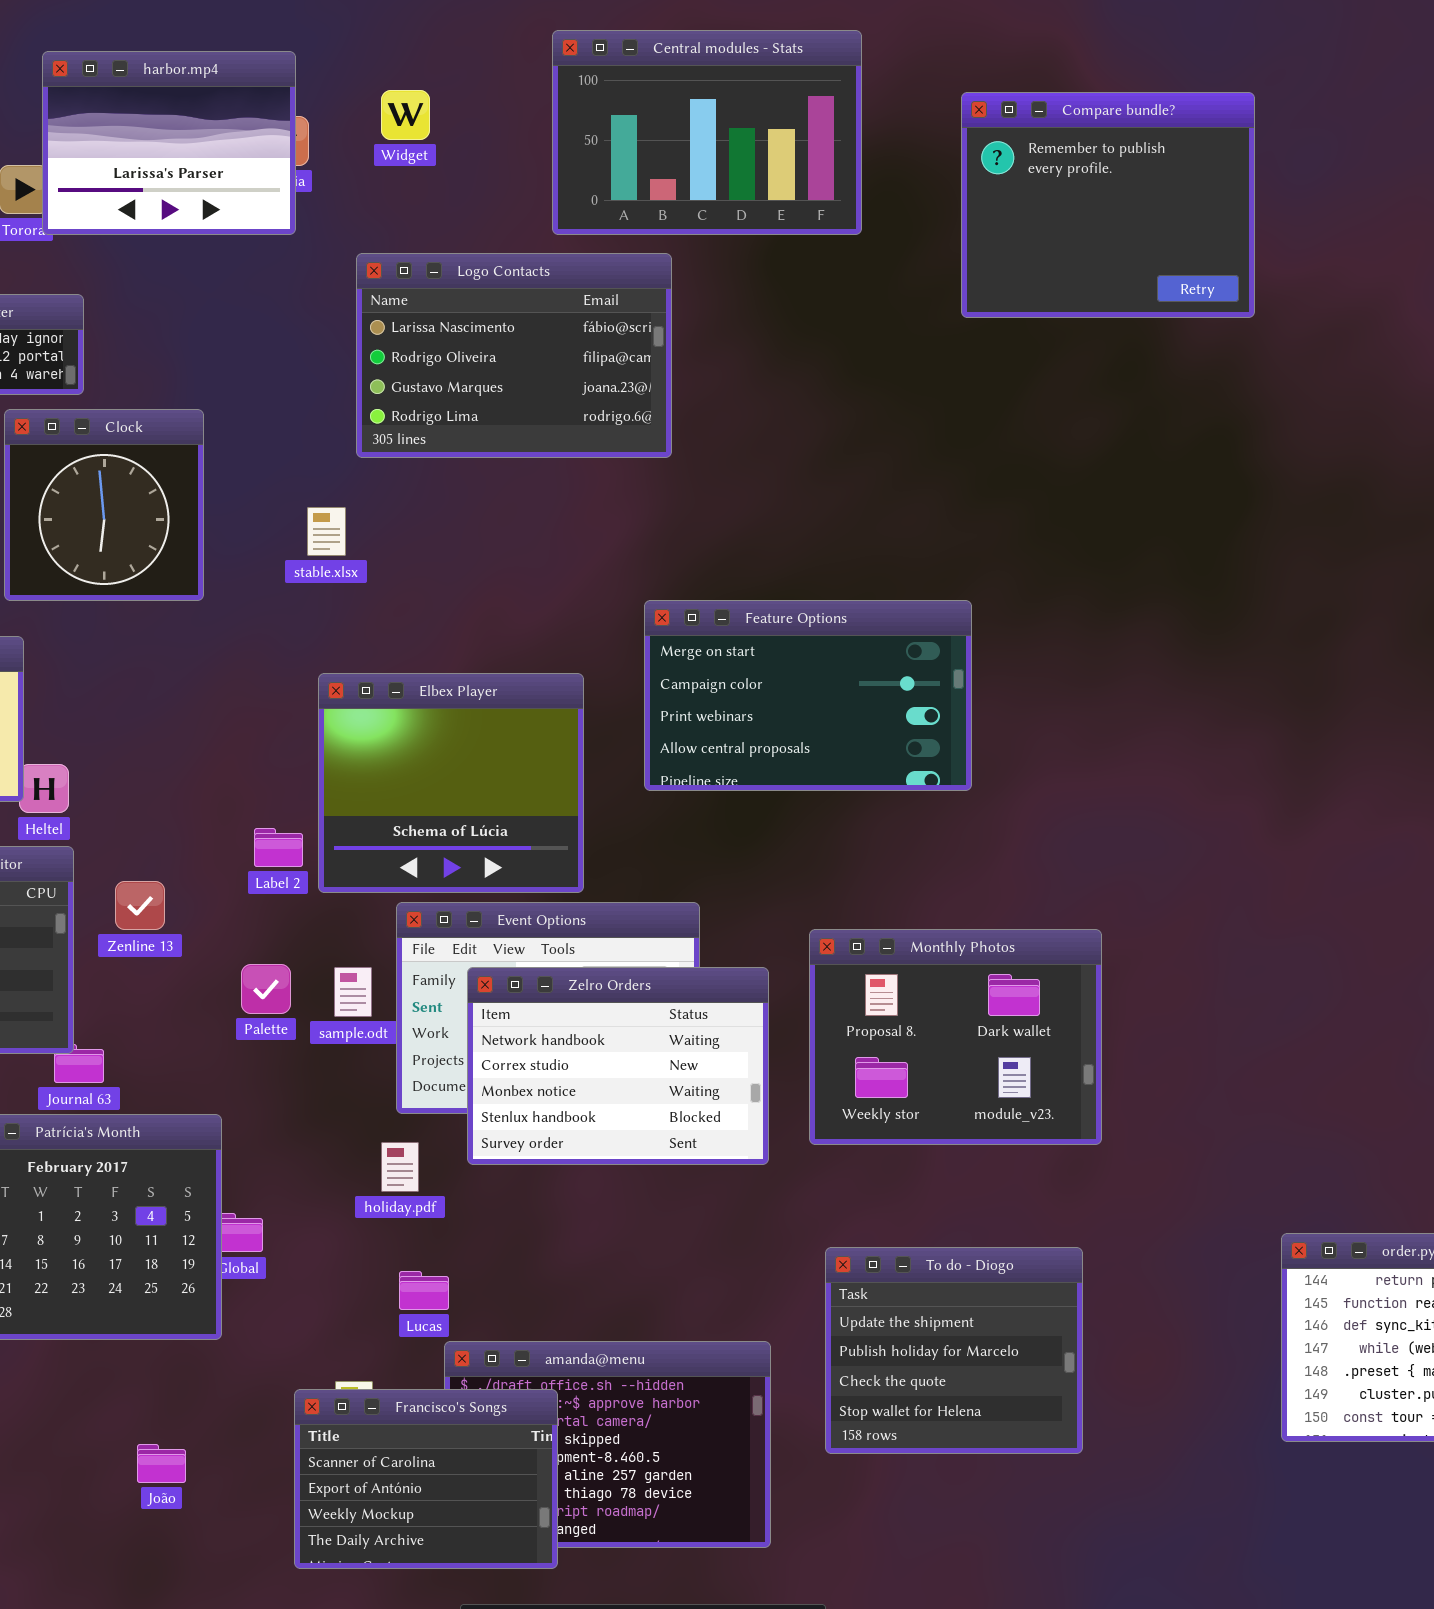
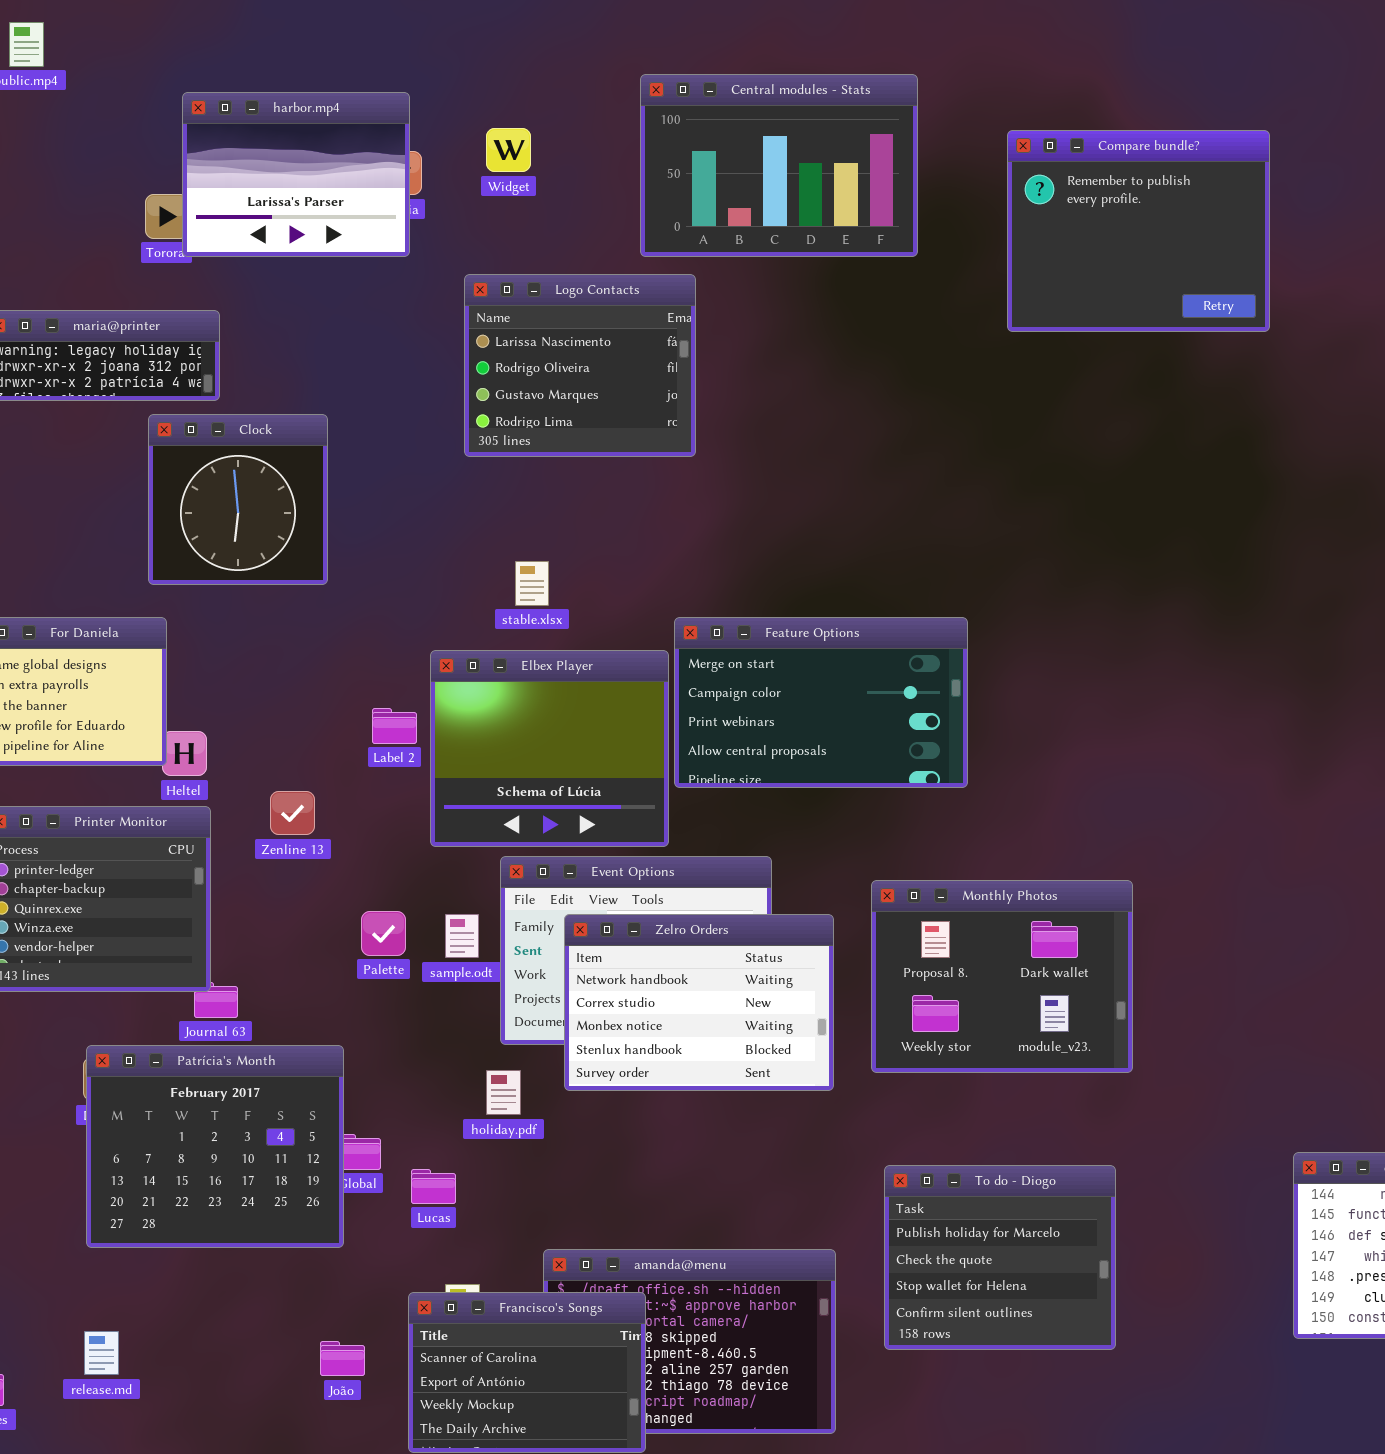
Logo Contacts: [356,253,672,458] -> [464,274,696,457], resized
stable.xlsx: [307,507,346,556] -> [515,561,549,606], moved
Feature Options: [644,600,972,791] -> [674,617,968,788], moved
Label 2: [254,828,303,867] -> [372,708,417,744], moved
Zenline 13: [115,881,165,930] -> [270,791,315,835], moved
To do - Diogo: [825,1247,1083,1454] -> [884,1165,1116,1350], scrolled down 1 row
Lucas: [399,1271,449,1310] -> [411,1169,456,1204], moved
João: [137,1444,186,1483] -> [320,1341,365,1376], moved

